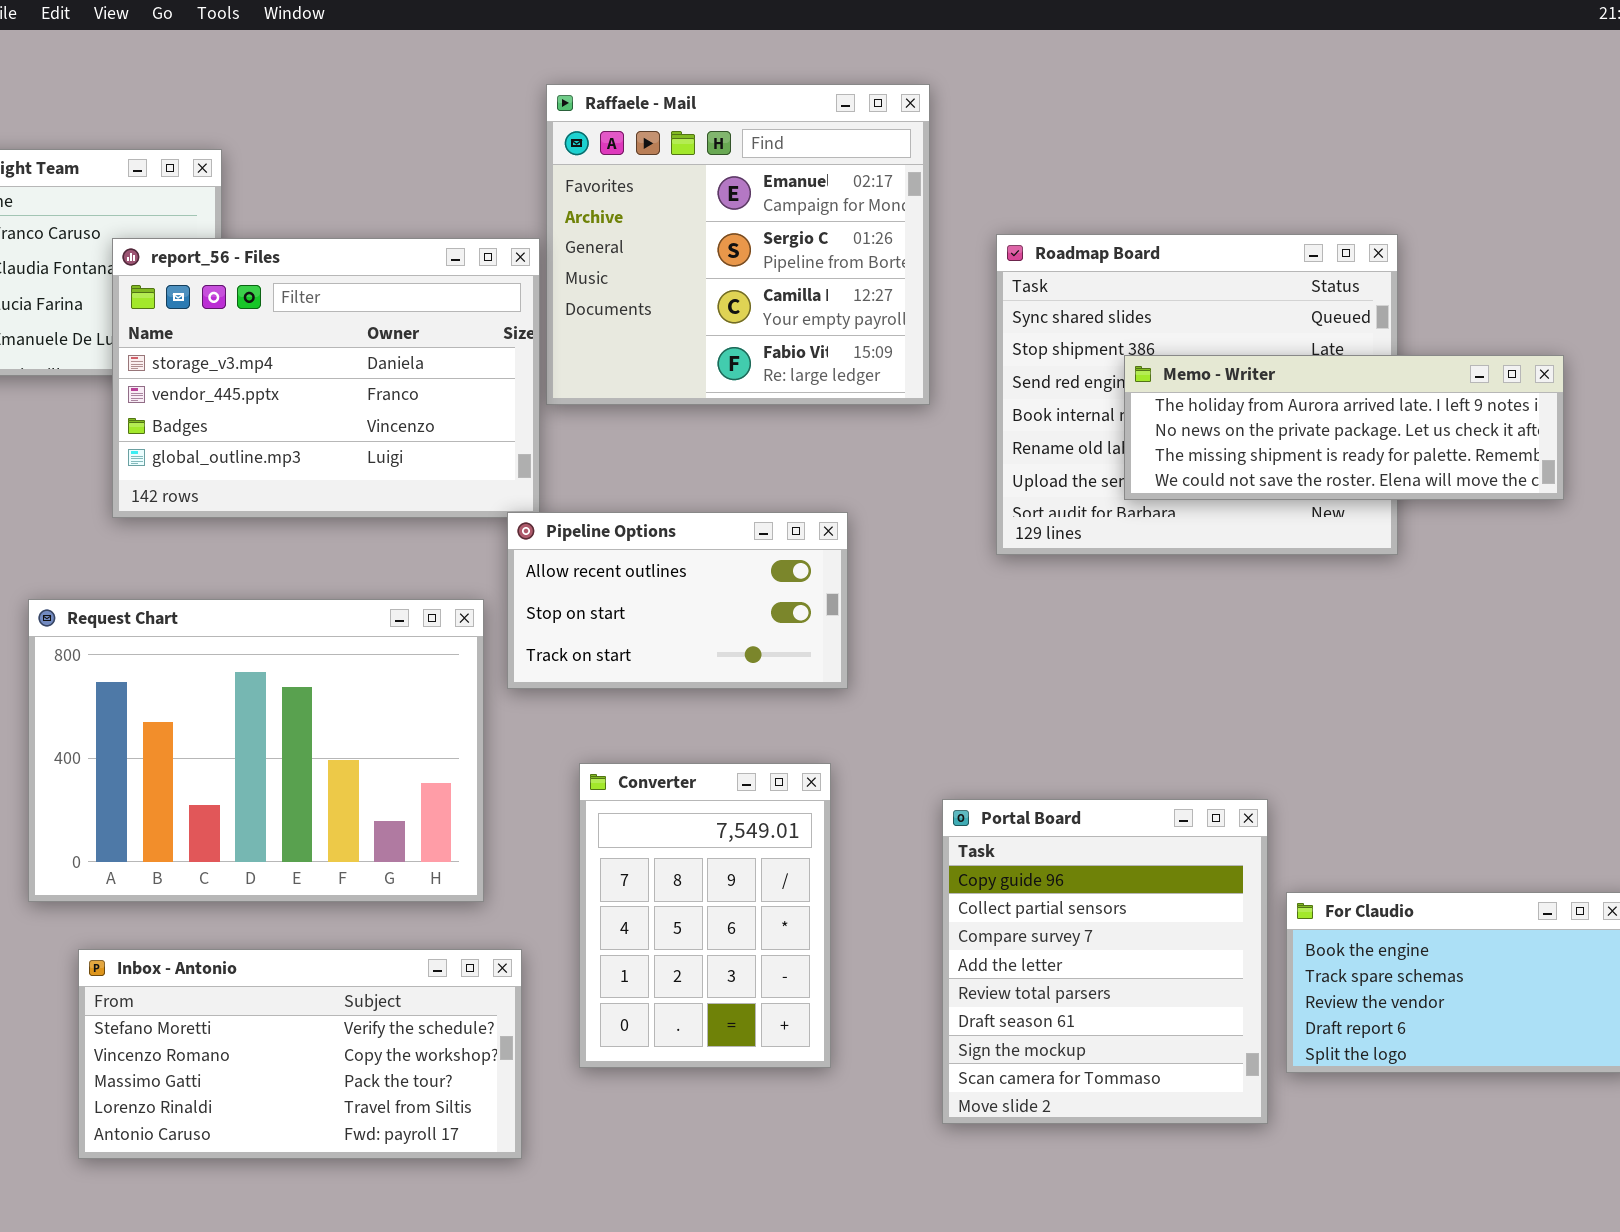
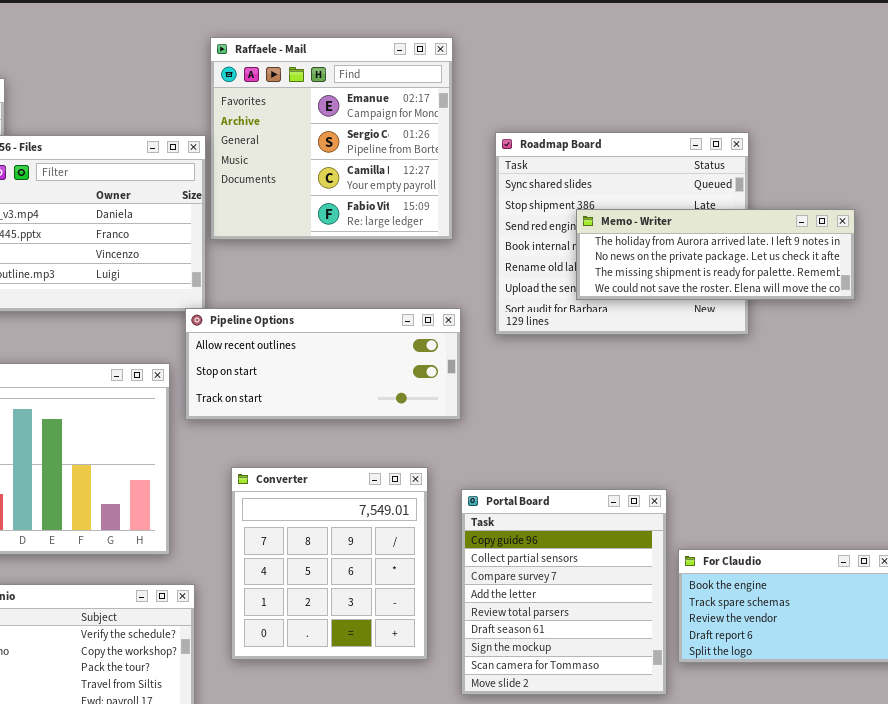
Pipeline Options: [507,512,848,689] -> [185,308,461,420], resized
Converter: [579,763,831,1068] -> [231,467,428,660], resized

